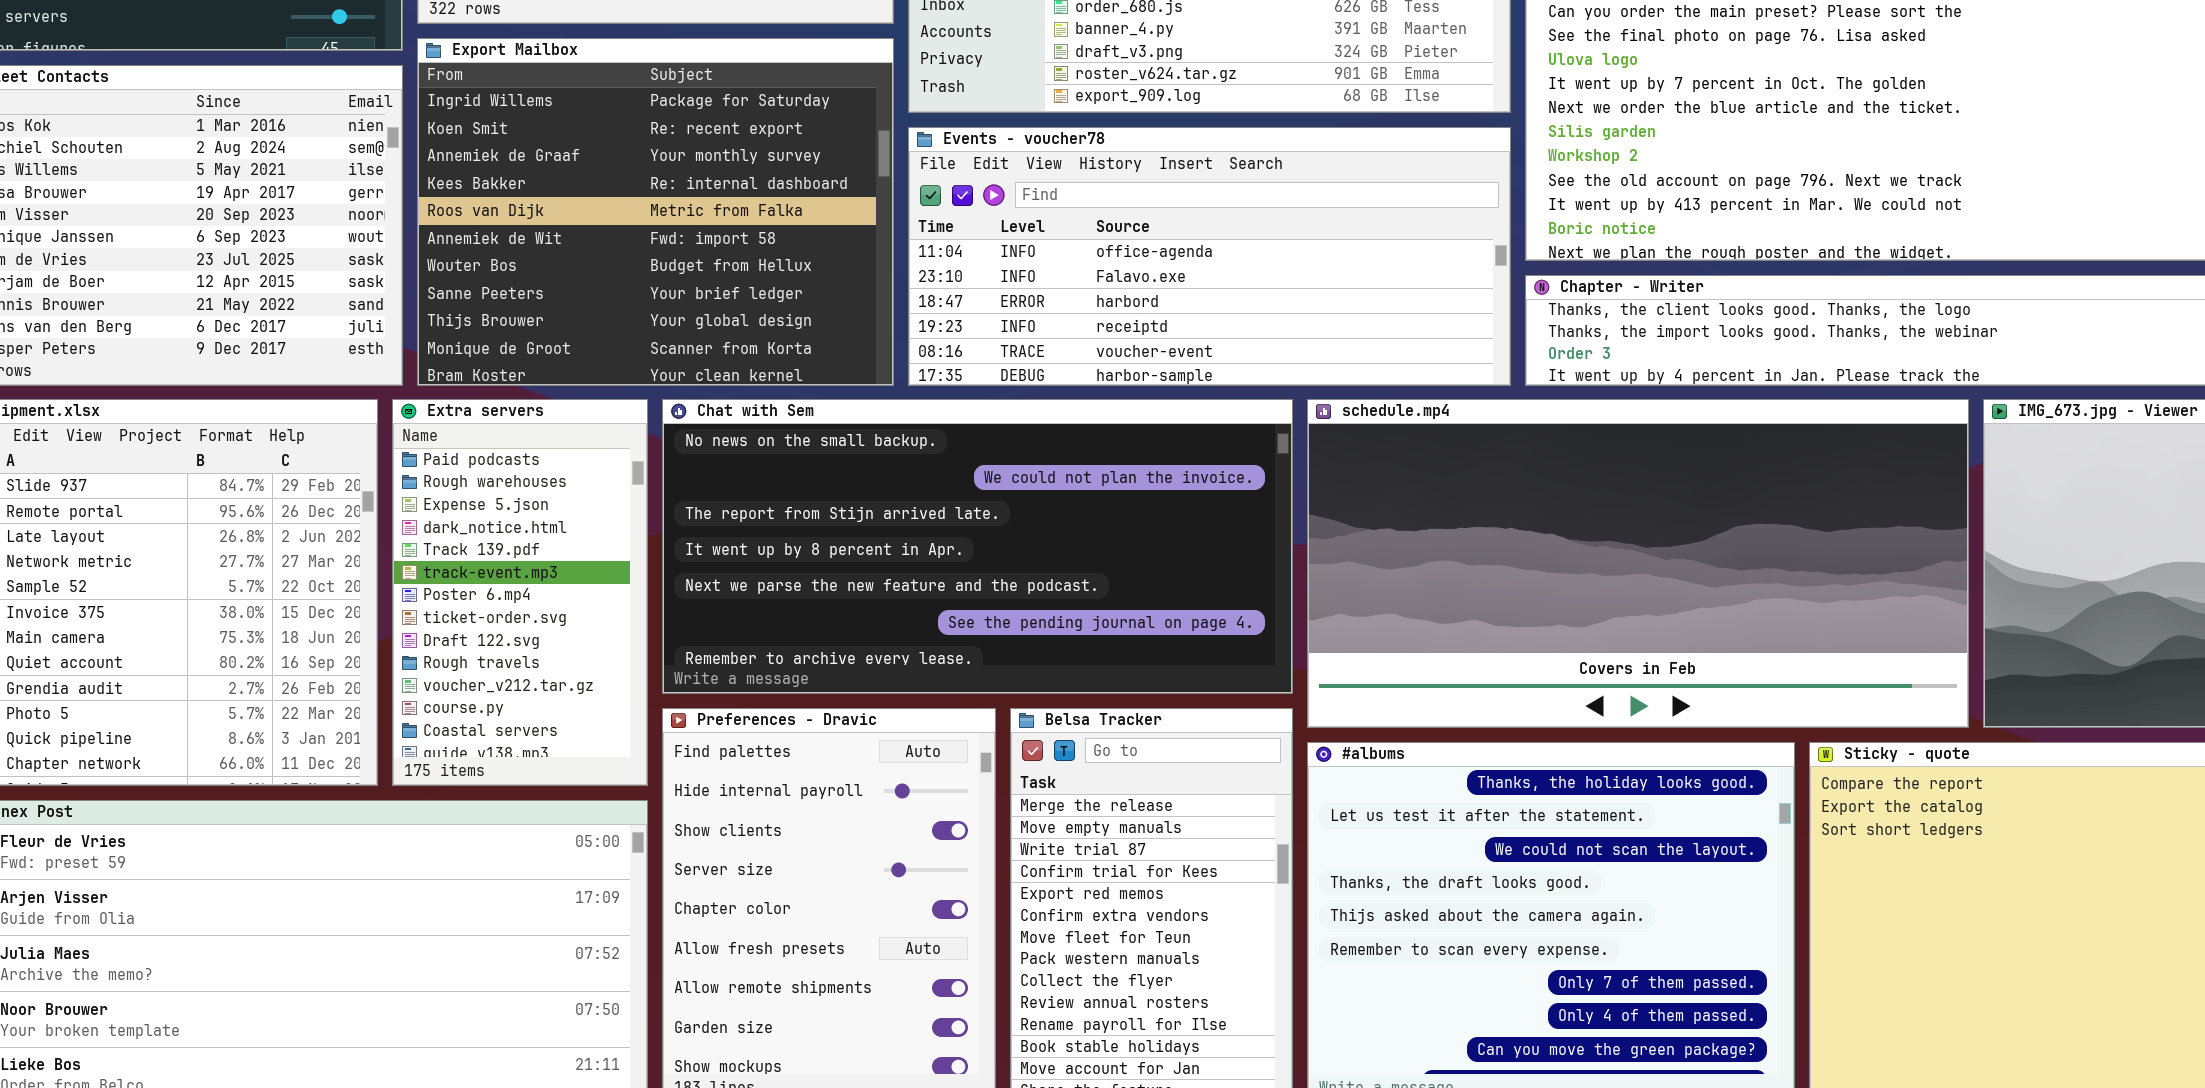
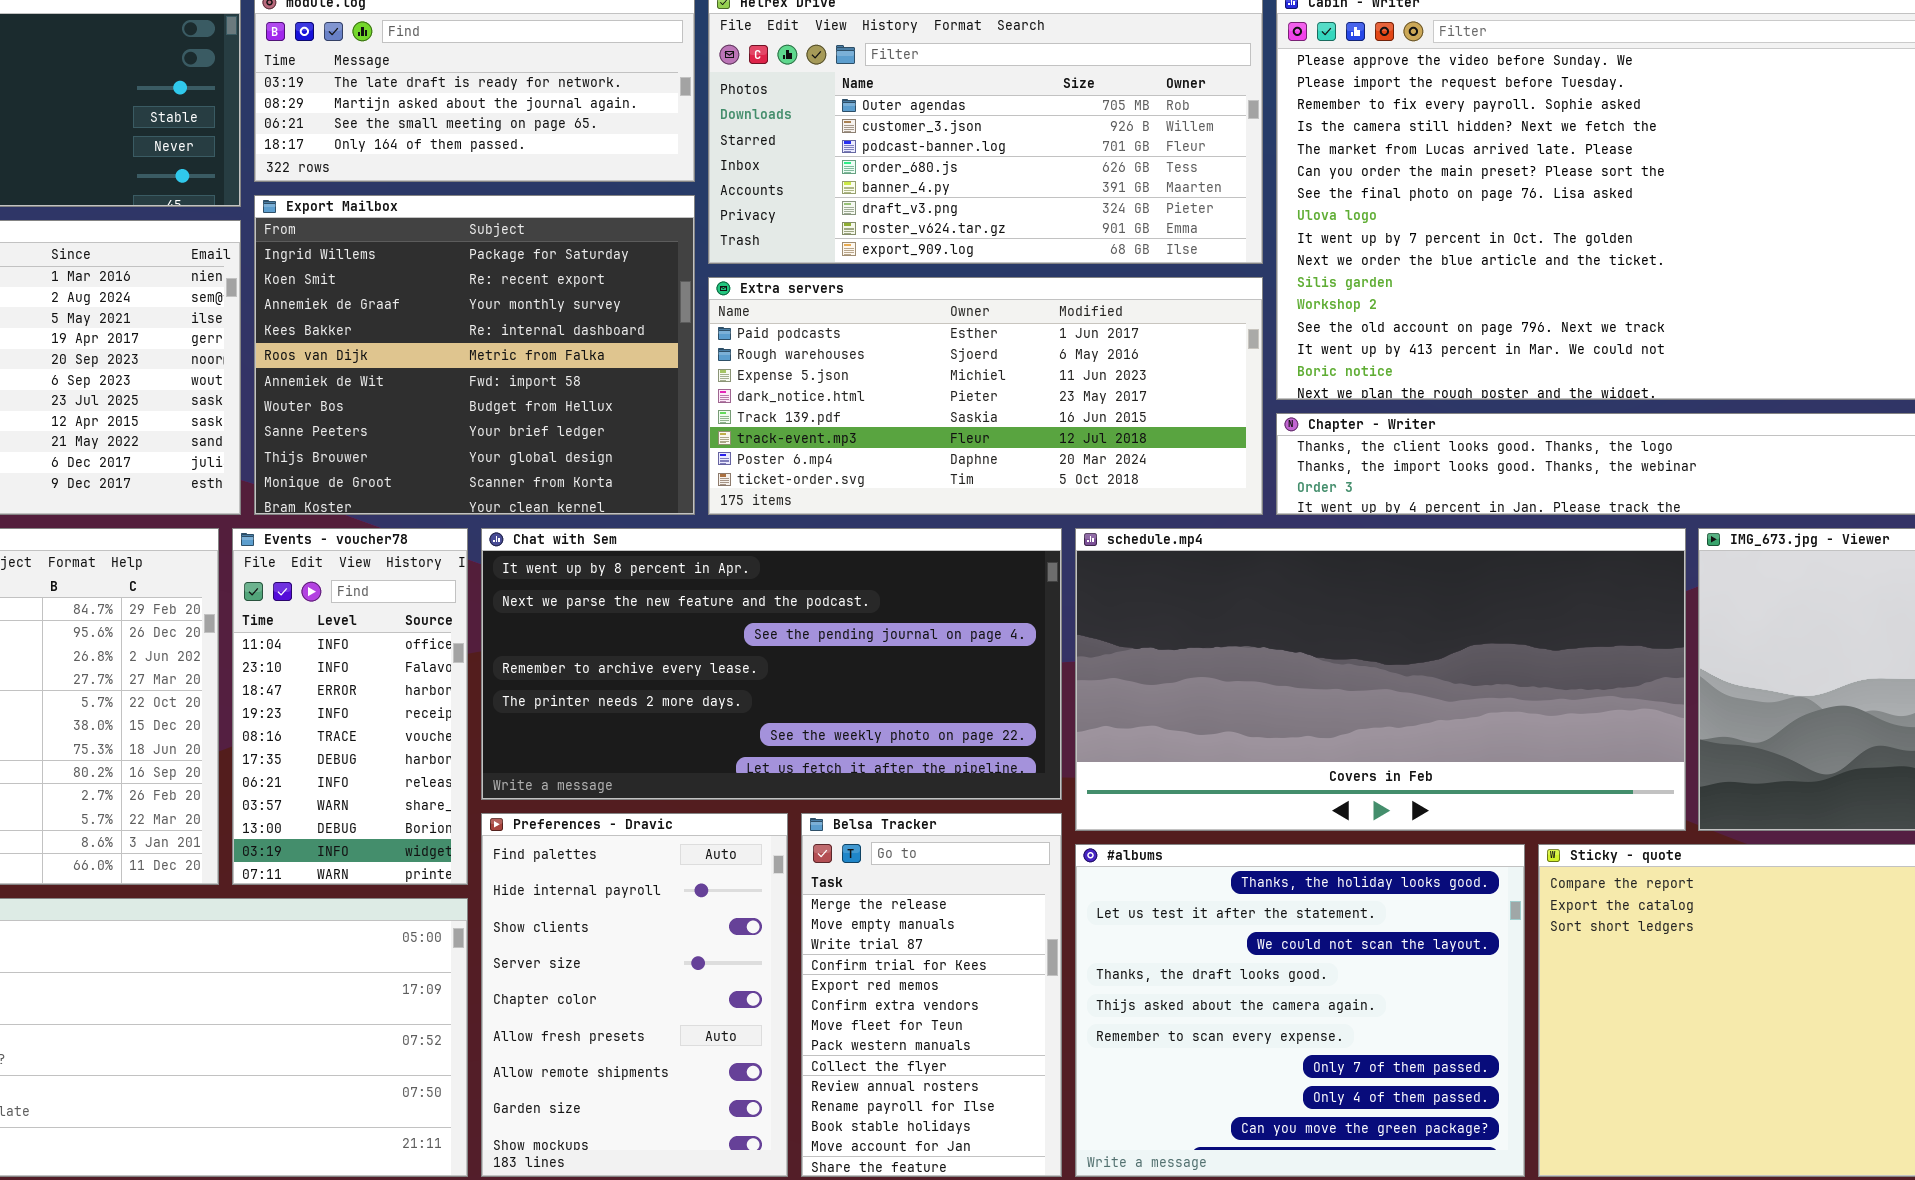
Events - voucher78: [908,127,1511,386] -> [232,528,468,885], moved, resized
Extra servers: [392,399,648,786] -> [708,277,1263,515], moved, resized
Chat with Sem: [662,399,1293,694] -> [481,528,1062,800], scrolled down 3 rows

